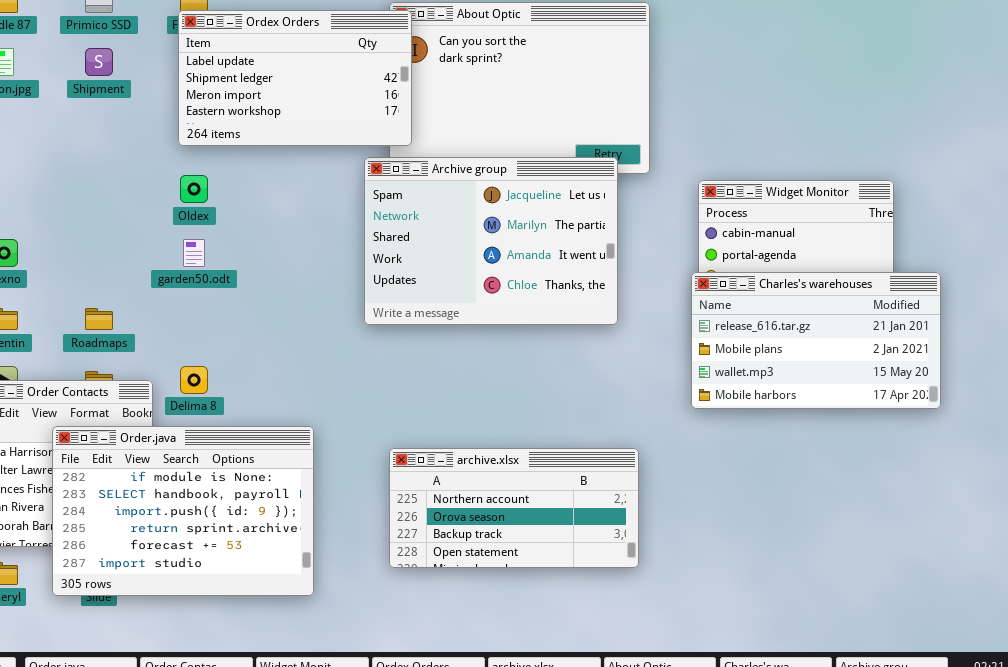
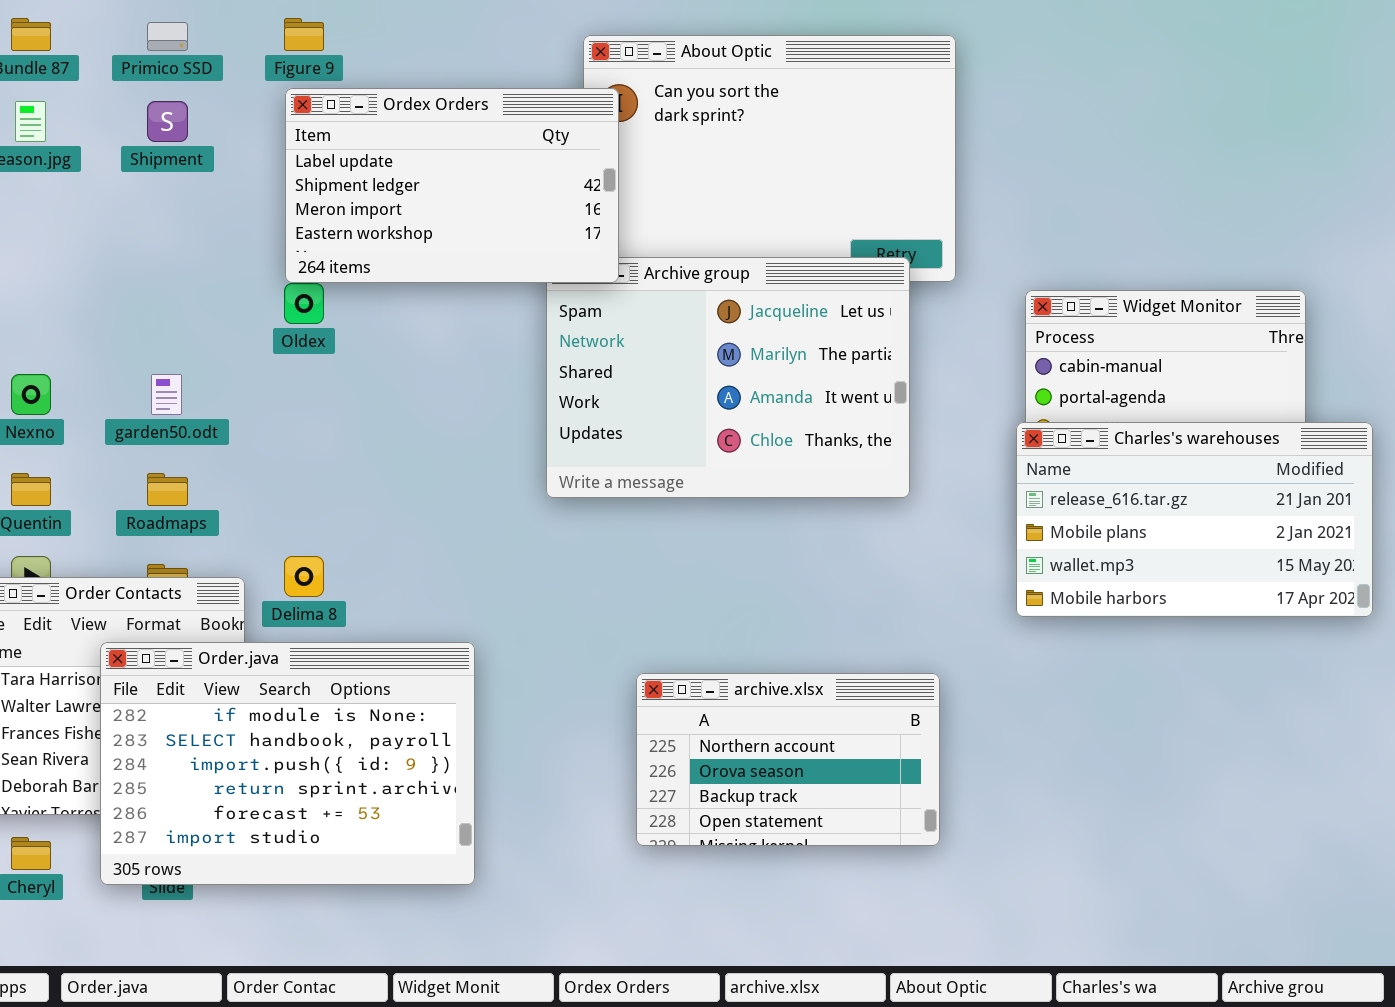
Ordex Orders: [178,10,412,146] -> [285,88,619,283], moved
garden50.odt: [183,239,205,267] -> [151,374,182,415], moved
archive.xlsx: [389,448,639,568] -> [636,673,940,846], resized

